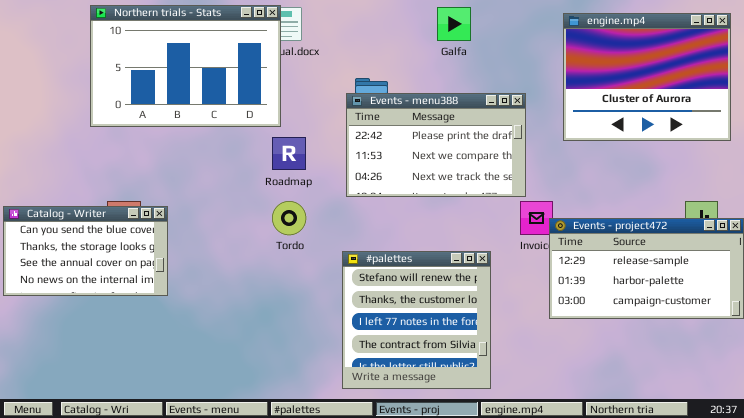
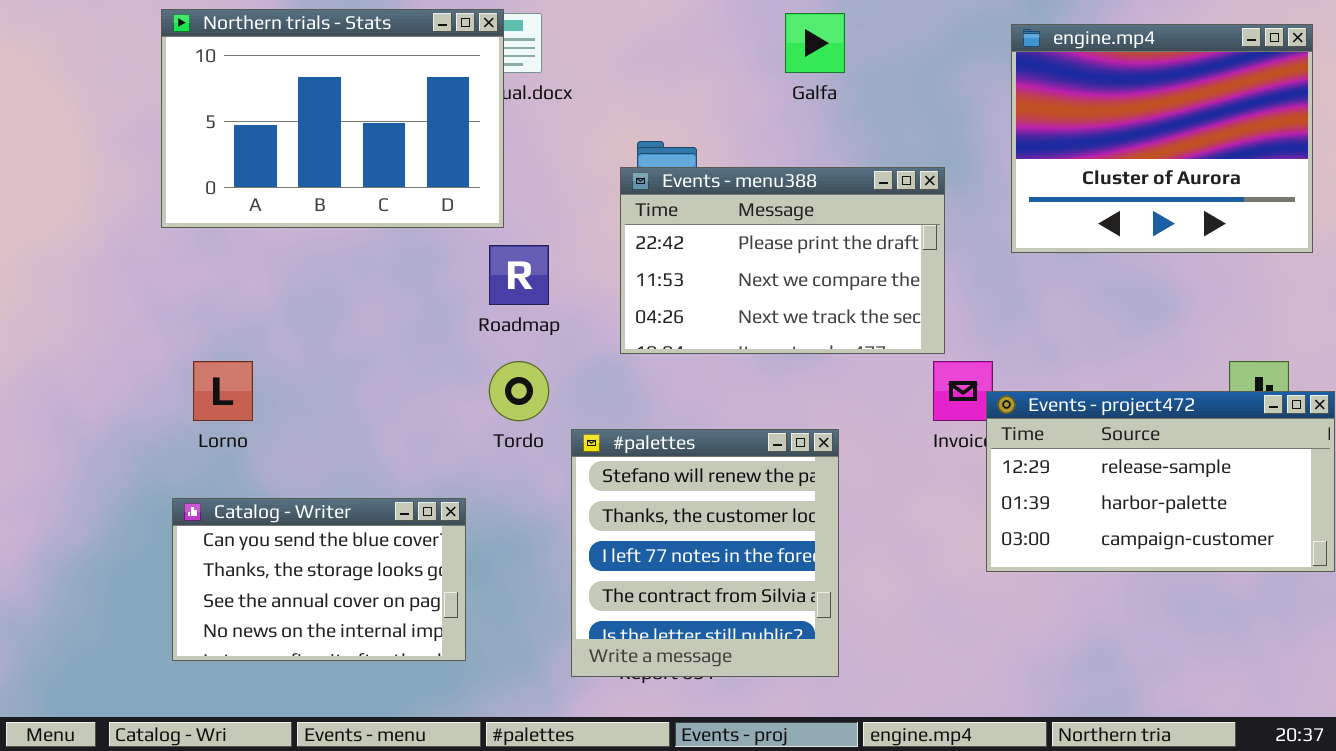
Catalog - Writer: [3,206,168,296] -> [172,498,466,661], moved
#palettes: [342,251,491,389] -> [571,429,839,677], moved

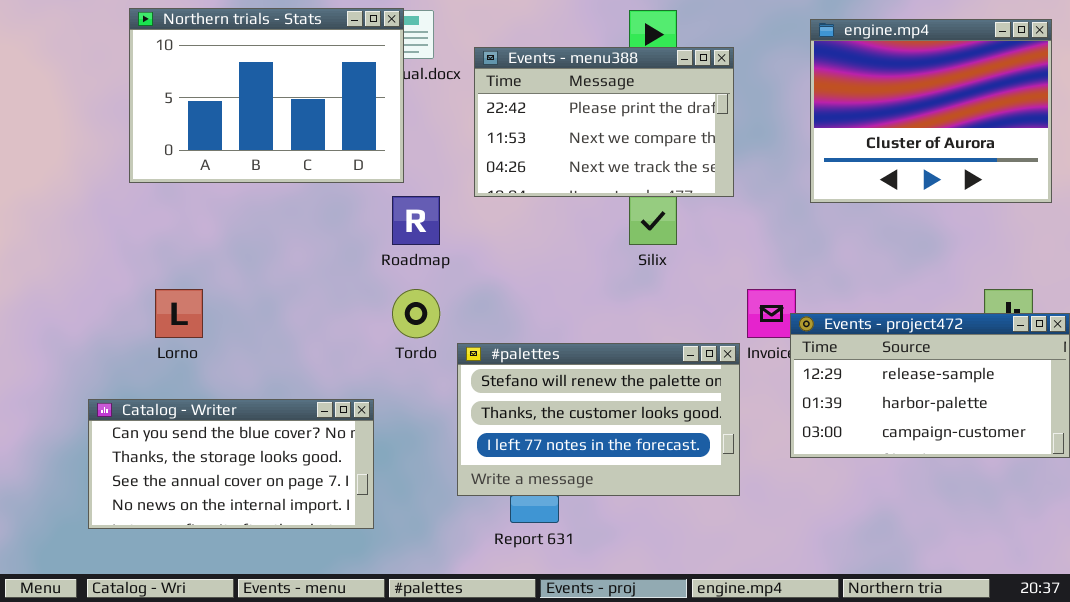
Events - menu388: [620,167,945,354] -> [474,47,734,197], moved
#palettes: [571,429,839,677] -> [457,343,740,496], resized
Catalog - Writer: [172,498,466,661] -> [88,399,374,529], resized

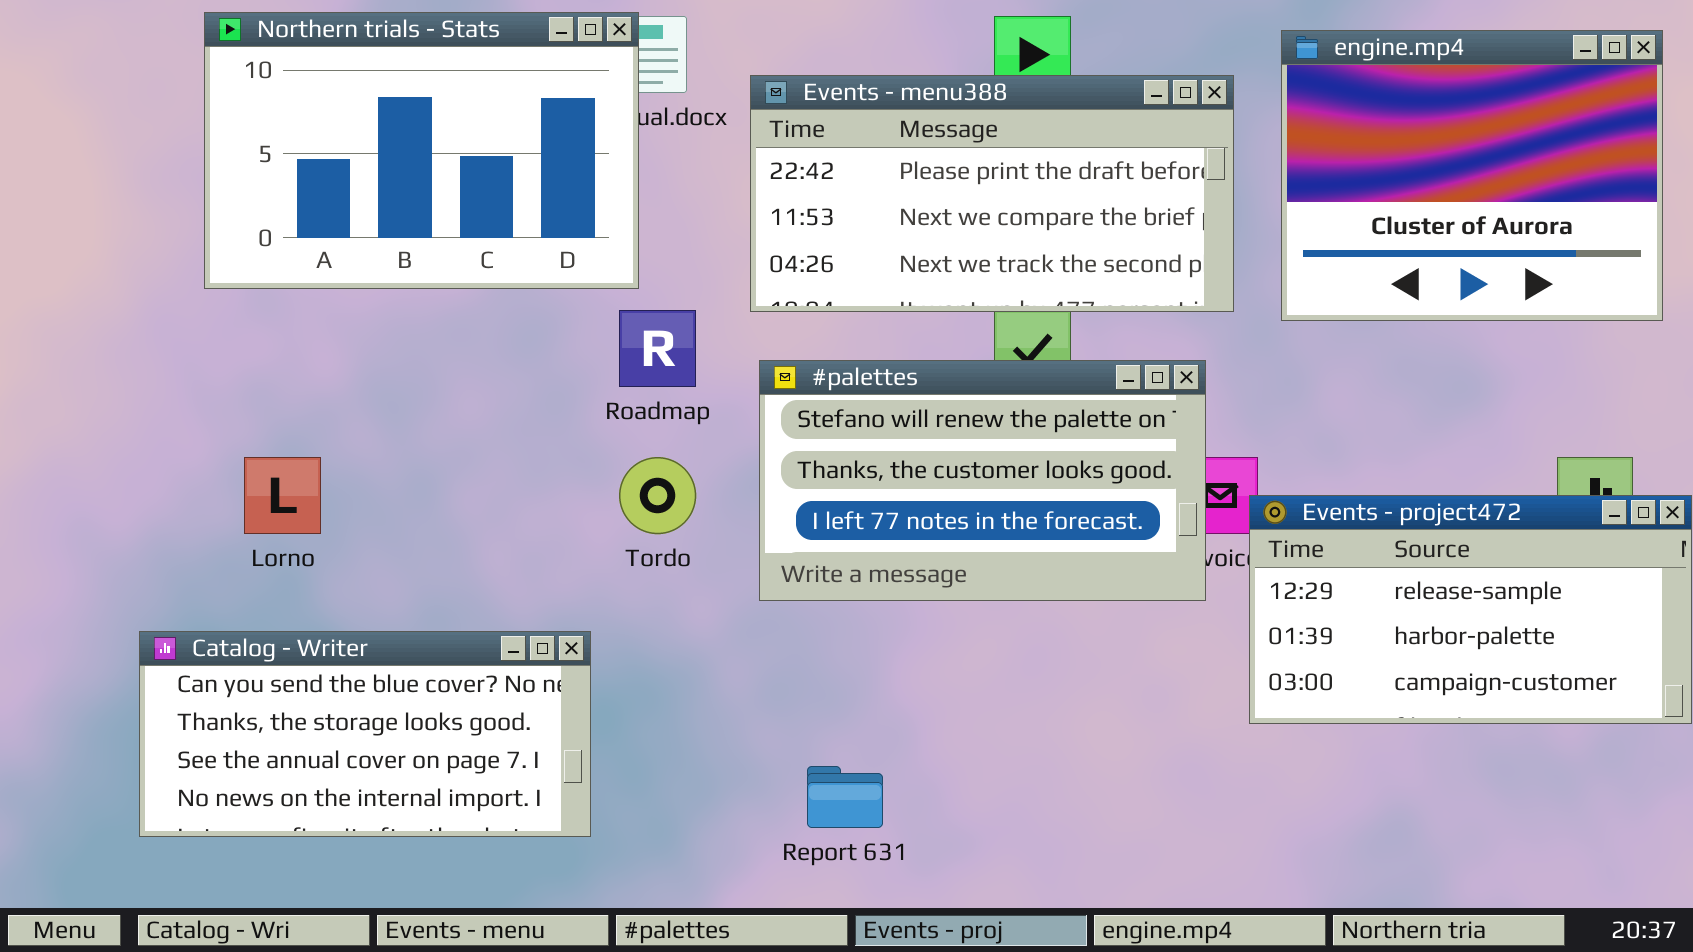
Events - menu388: [474,47,734,197] -> [750,75,1234,312], resized
#palettes: [457,343,740,496] -> [759,360,1206,601], moved

